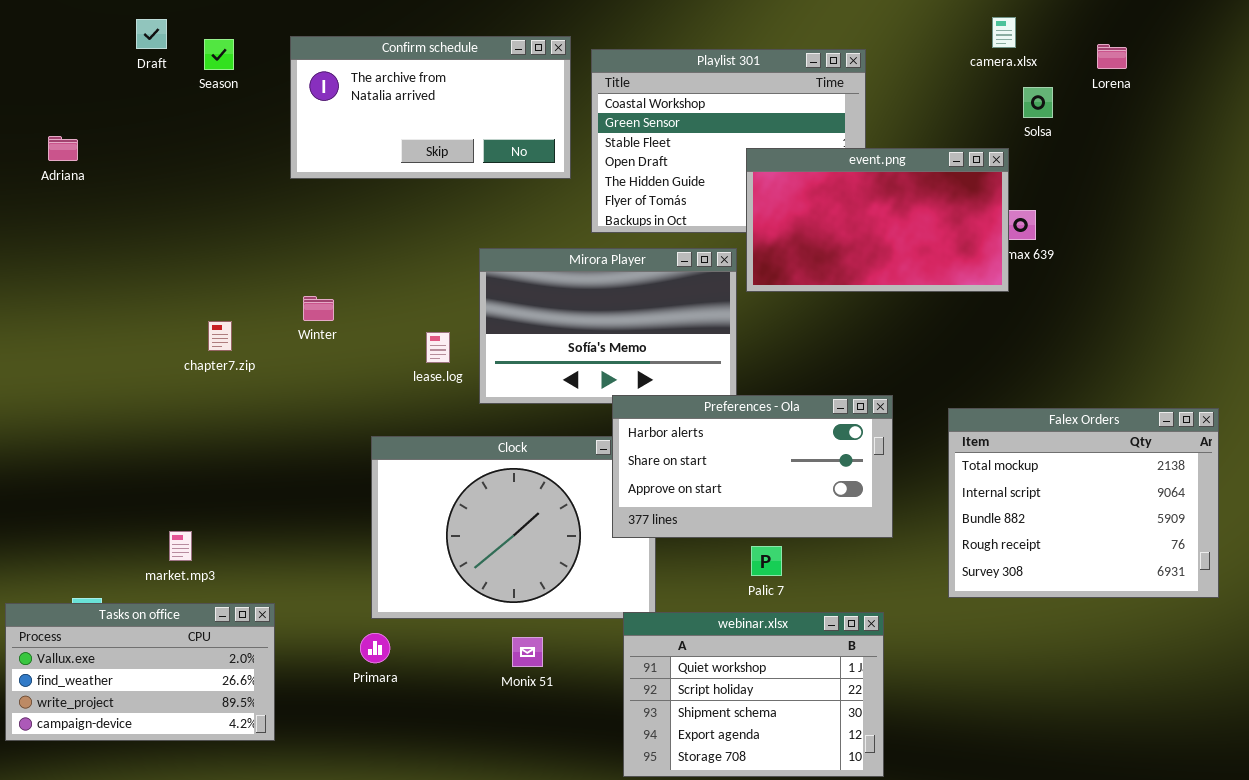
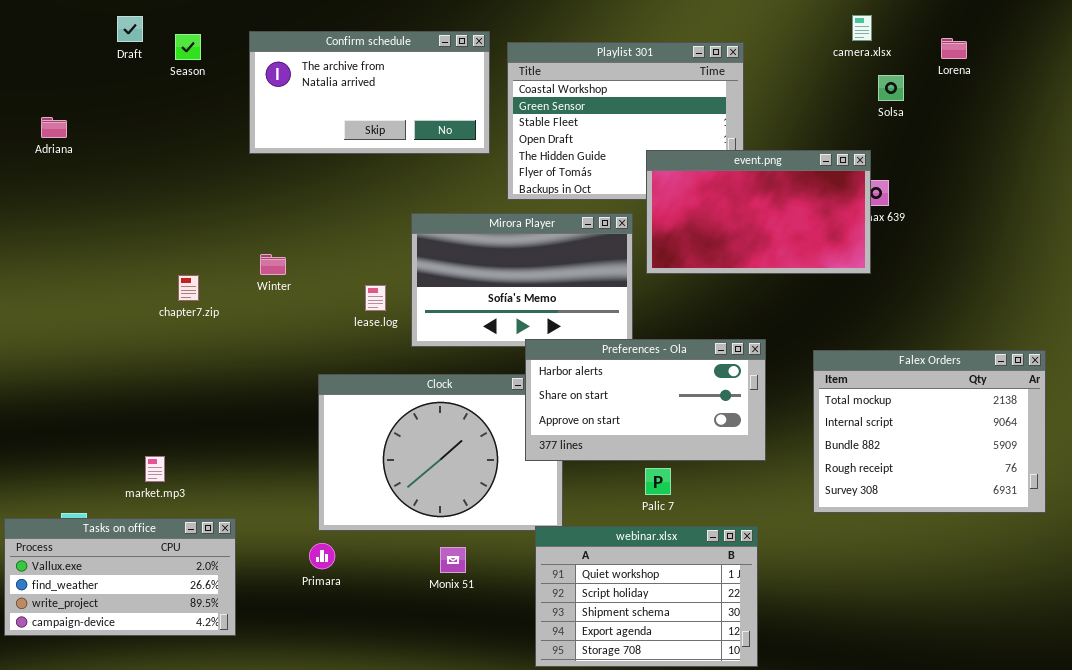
event.png: [746,148,1009,292] -> [646,150,871,274], moved

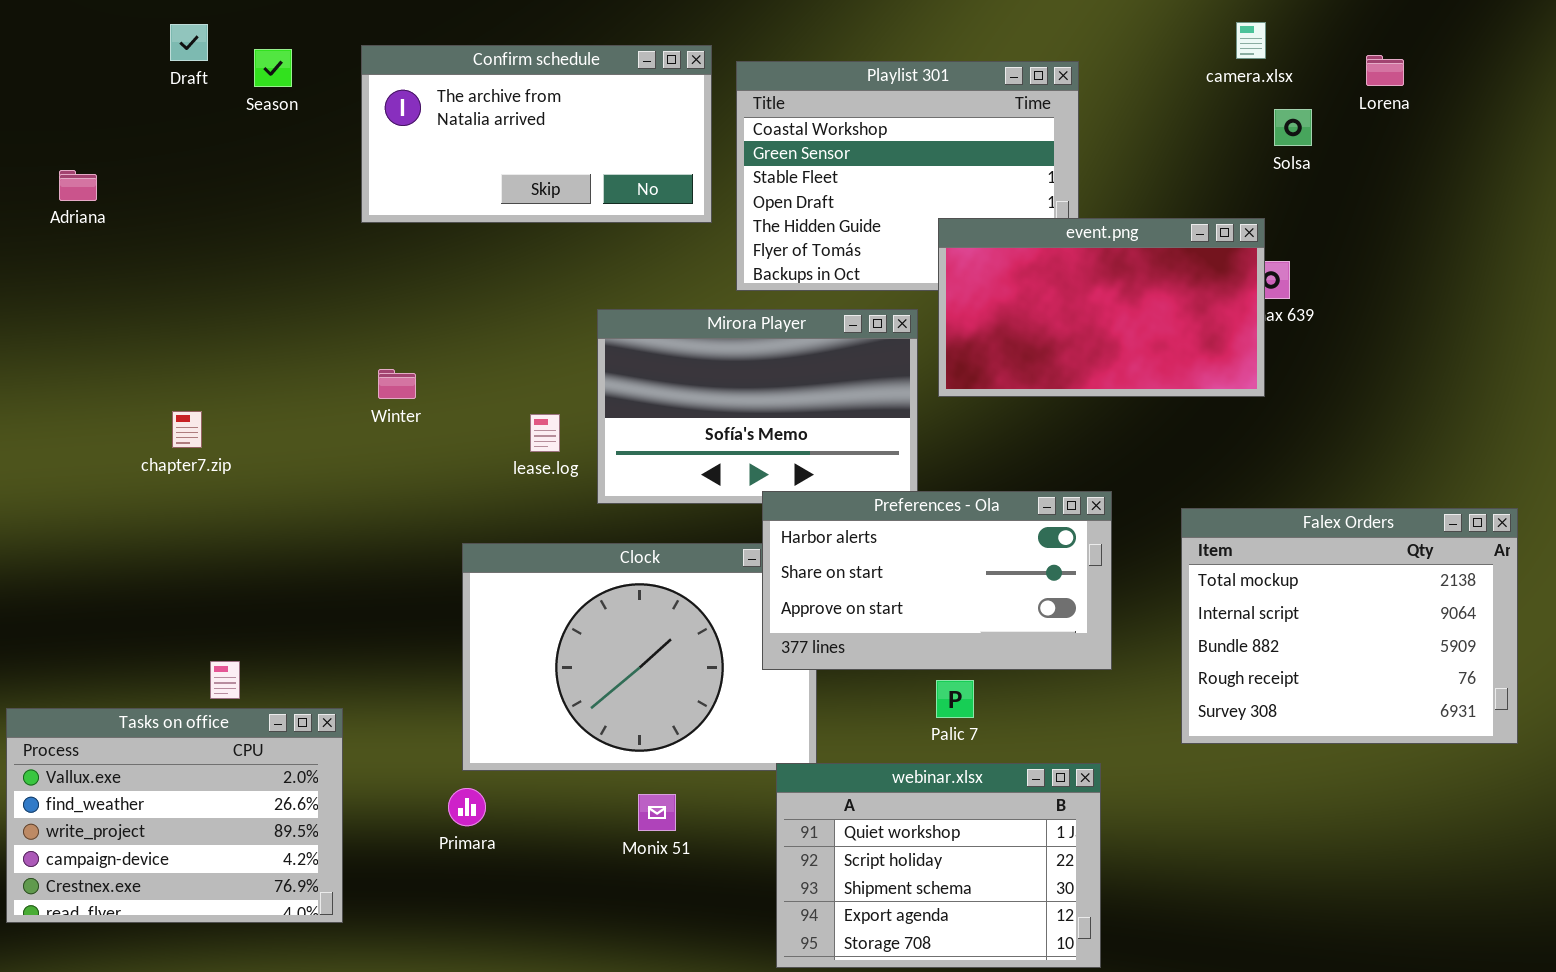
chapter7.zip: [178,275,199,301] -> [172,411,202,448], moved
Tasks on office: [4,518,236,636] -> [6,708,343,923], resized

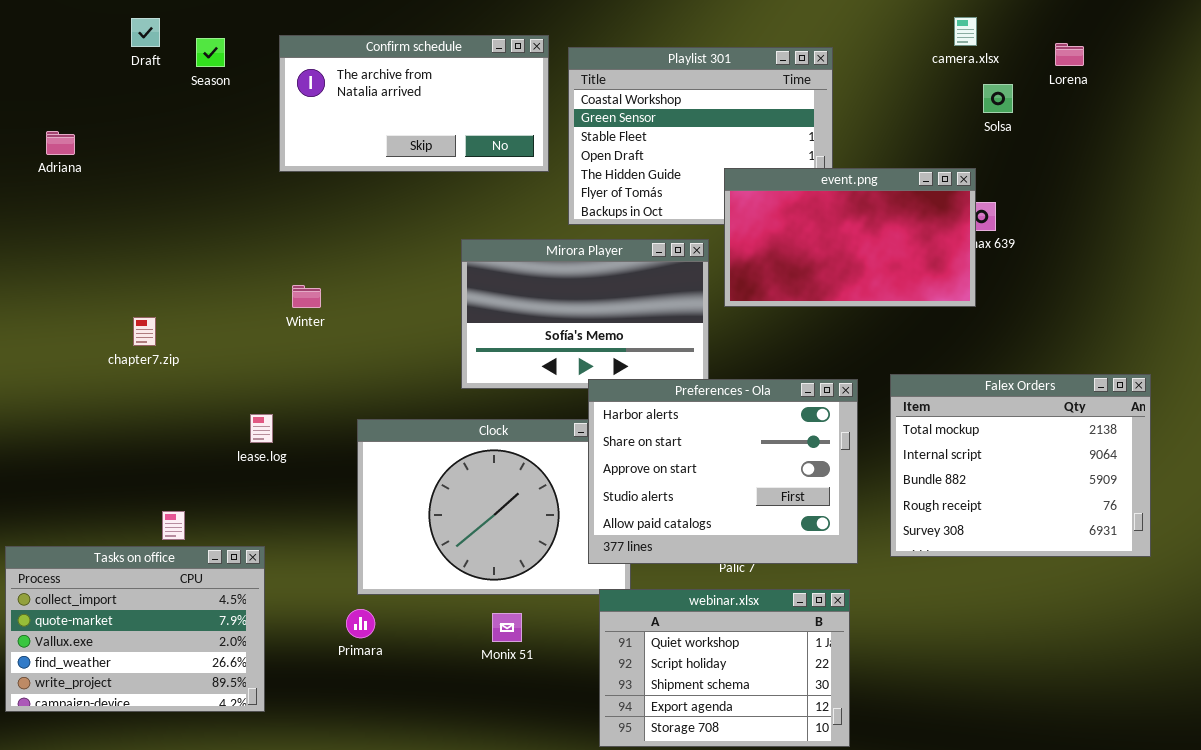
lease.log: [530,414,560,452] -> [250,414,273,443], moved
Preferences - Ola: [762,491,1112,670] -> [588,379,858,564], resized
Falex Orders: [1181,508,1518,744] -> [890,374,1151,557], moved
Tasks on office: [6,708,343,923] -> [5,546,265,712], scrolled up 2 rows

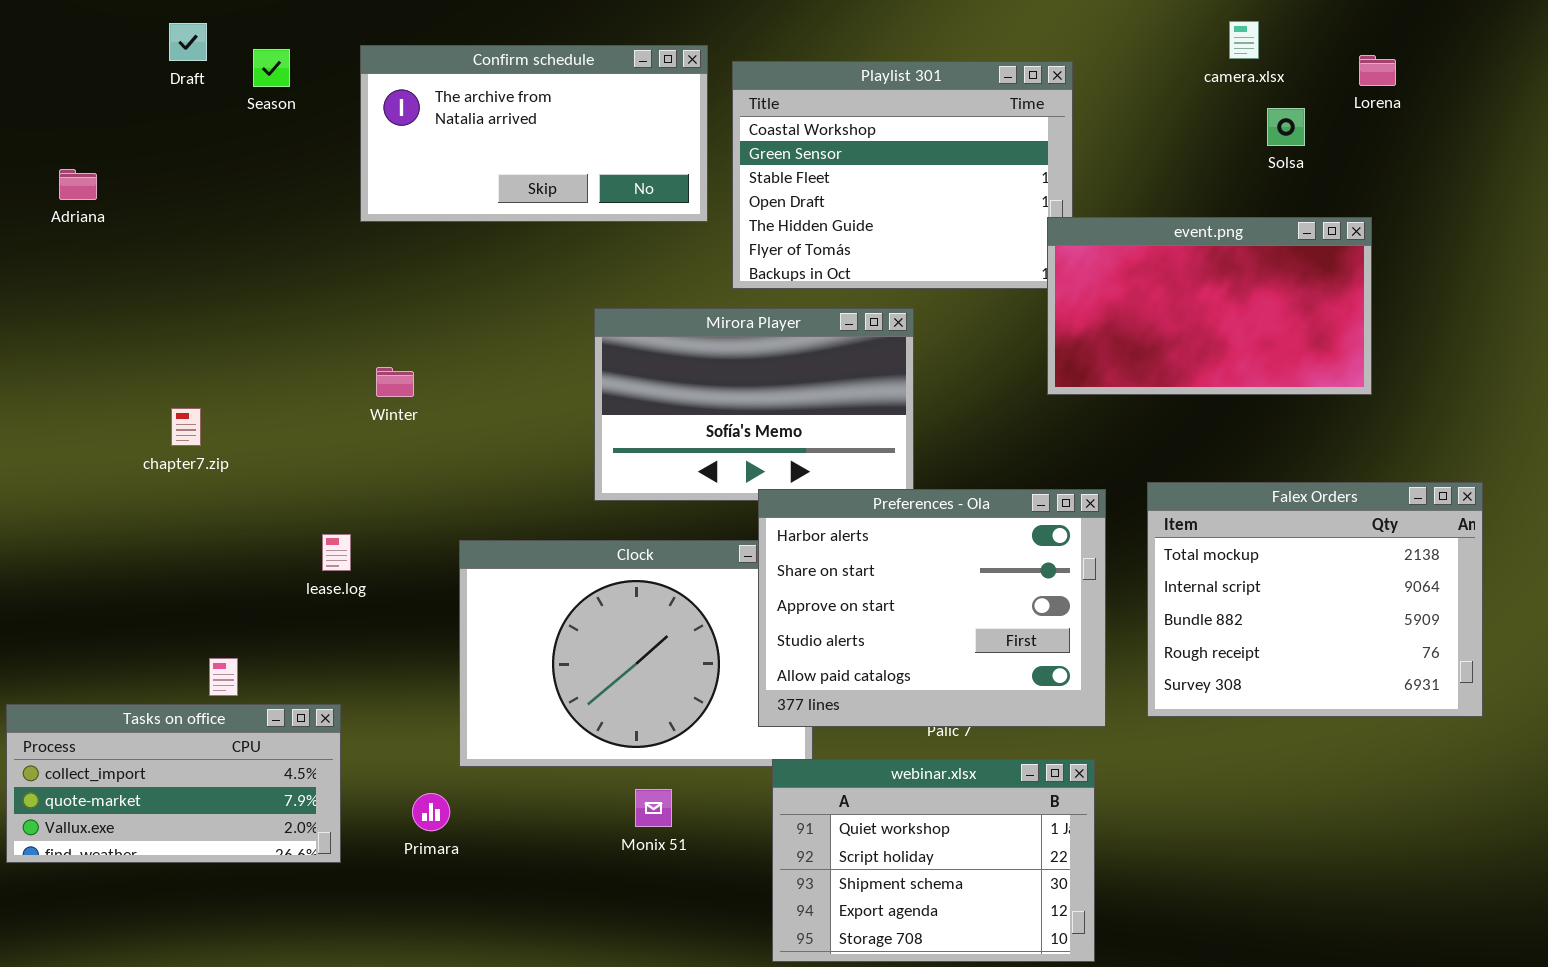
event.png: [724,168,976,307] -> [1047,217,1372,395], moved
Tasks on office: [5,546,265,712] -> [6,704,341,863], resized
Primara: [346,609,375,638] -> [412,793,450,831], moved

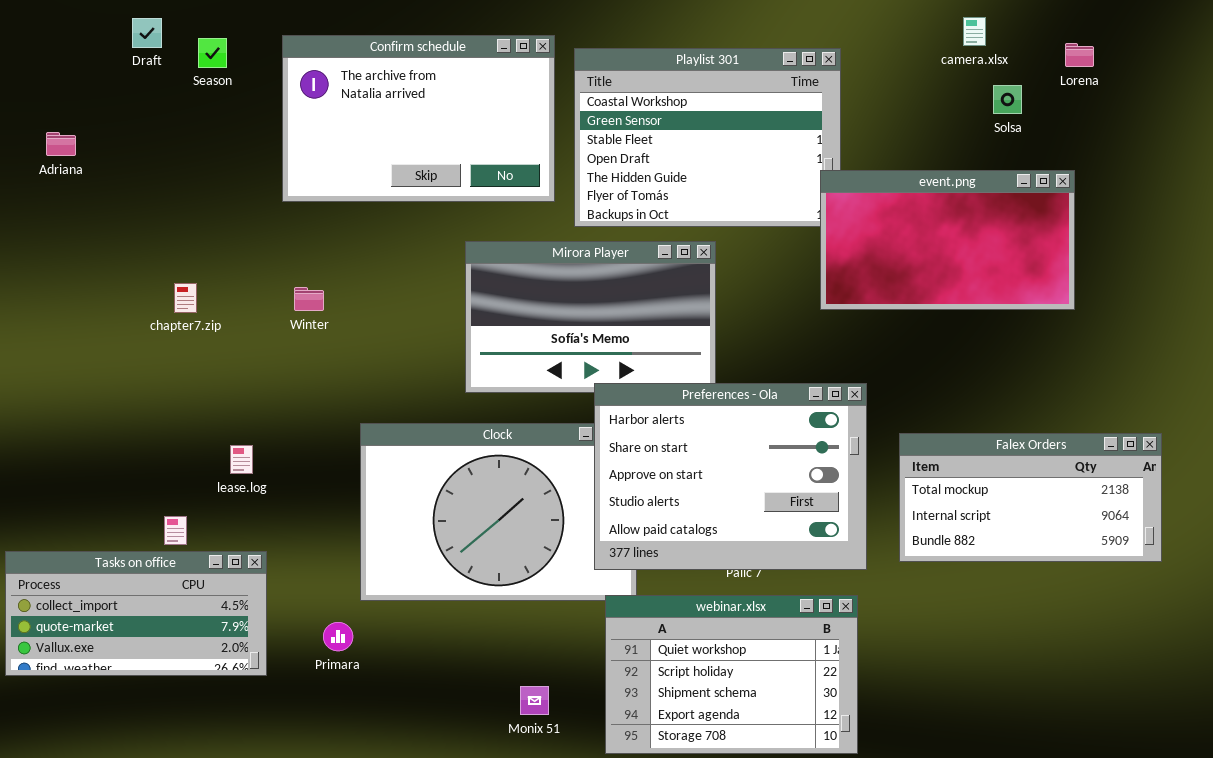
Confirm schedule: [360,45,708,222] -> [282,35,555,202], resized
chapter7.zip: [171,408,201,446] -> [174,283,197,313], moved
Falex Orders: [1147,482,1483,717] -> [899,433,1162,562], resized
lease.log: [322,534,351,571] -> [230,445,253,474], moved
Monix 51: [635,789,672,827] -> [520,686,549,715], moved

